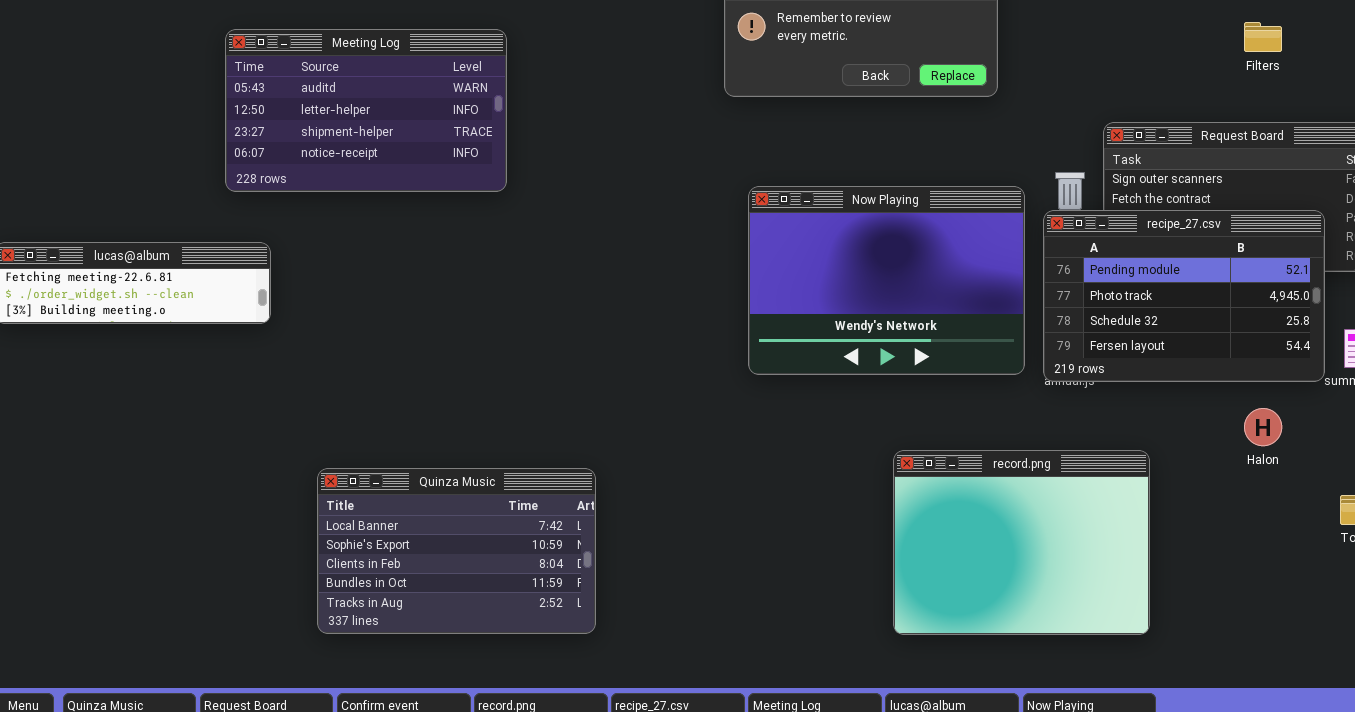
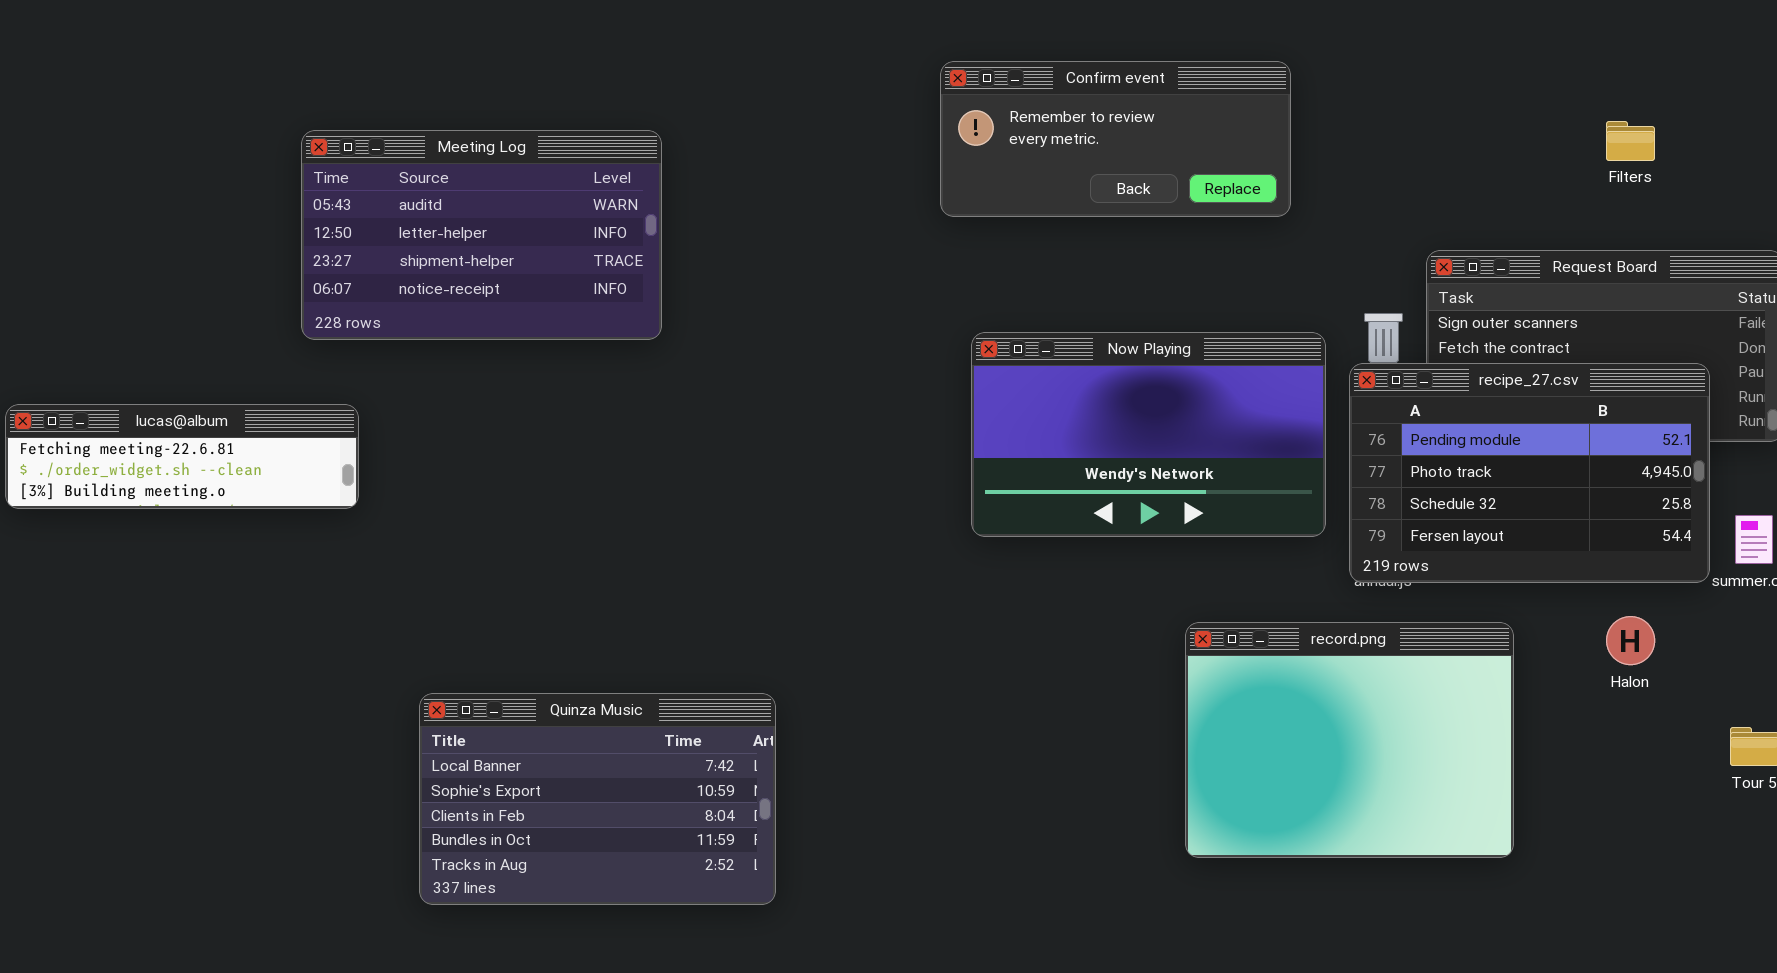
Now Playing: [748,186,1025,375] -> [971,332,1326,537], resized
record.png: [893,450,1150,635] -> [1185,622,1514,858], moved

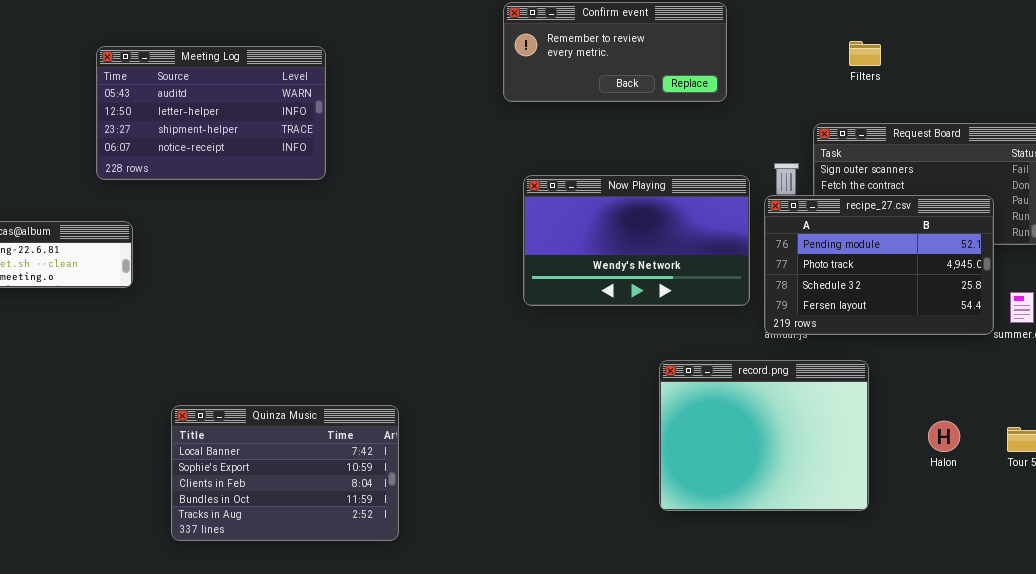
Filters: [1606,121,1655,161] -> [849,41,881,66], moved
Halon: [1606,616,1655,665] -> [928,421,960,452], moved

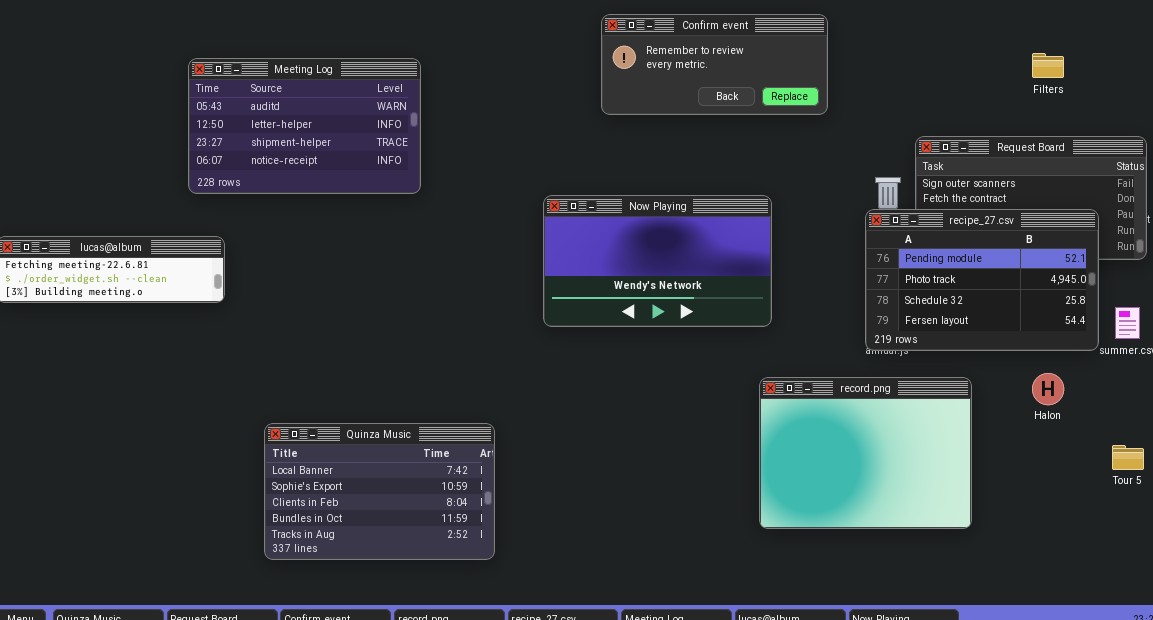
Filters: [849,41,881,66] -> [1032,53,1064,78], moved
Now Playing: [523,175,750,306] -> [543,195,772,327], moved
Halon: [928,421,960,452] -> [1032,373,1064,405], moved

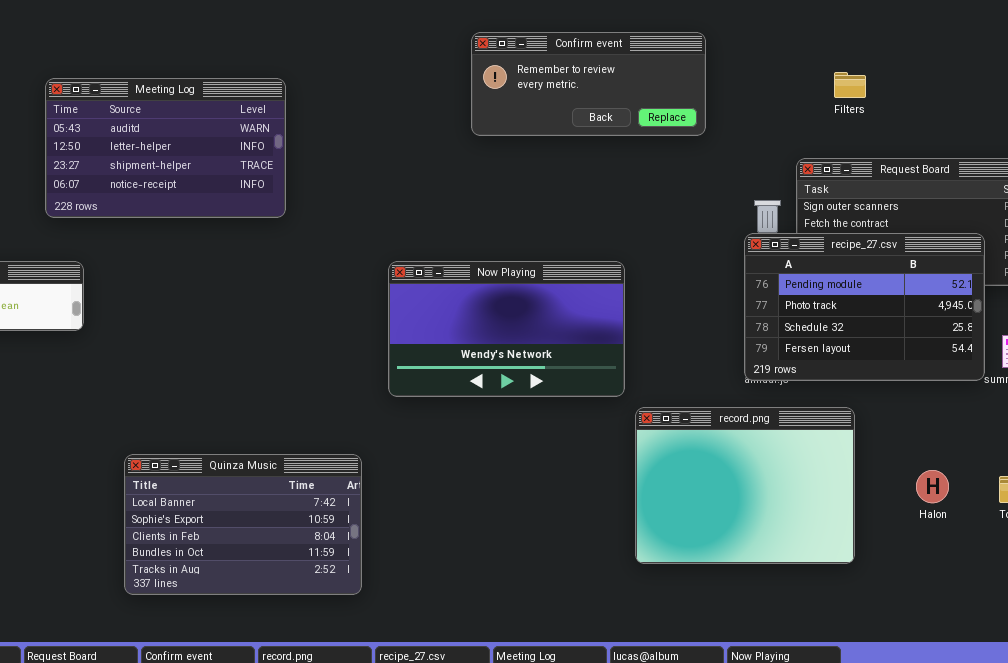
Filters: [1032,53,1064,78] -> [834,72,866,98], moved
Now Playing: [543,195,772,327] -> [388,261,625,397], moved
Halon: [1032,373,1064,405] -> [916,470,949,503], moved

